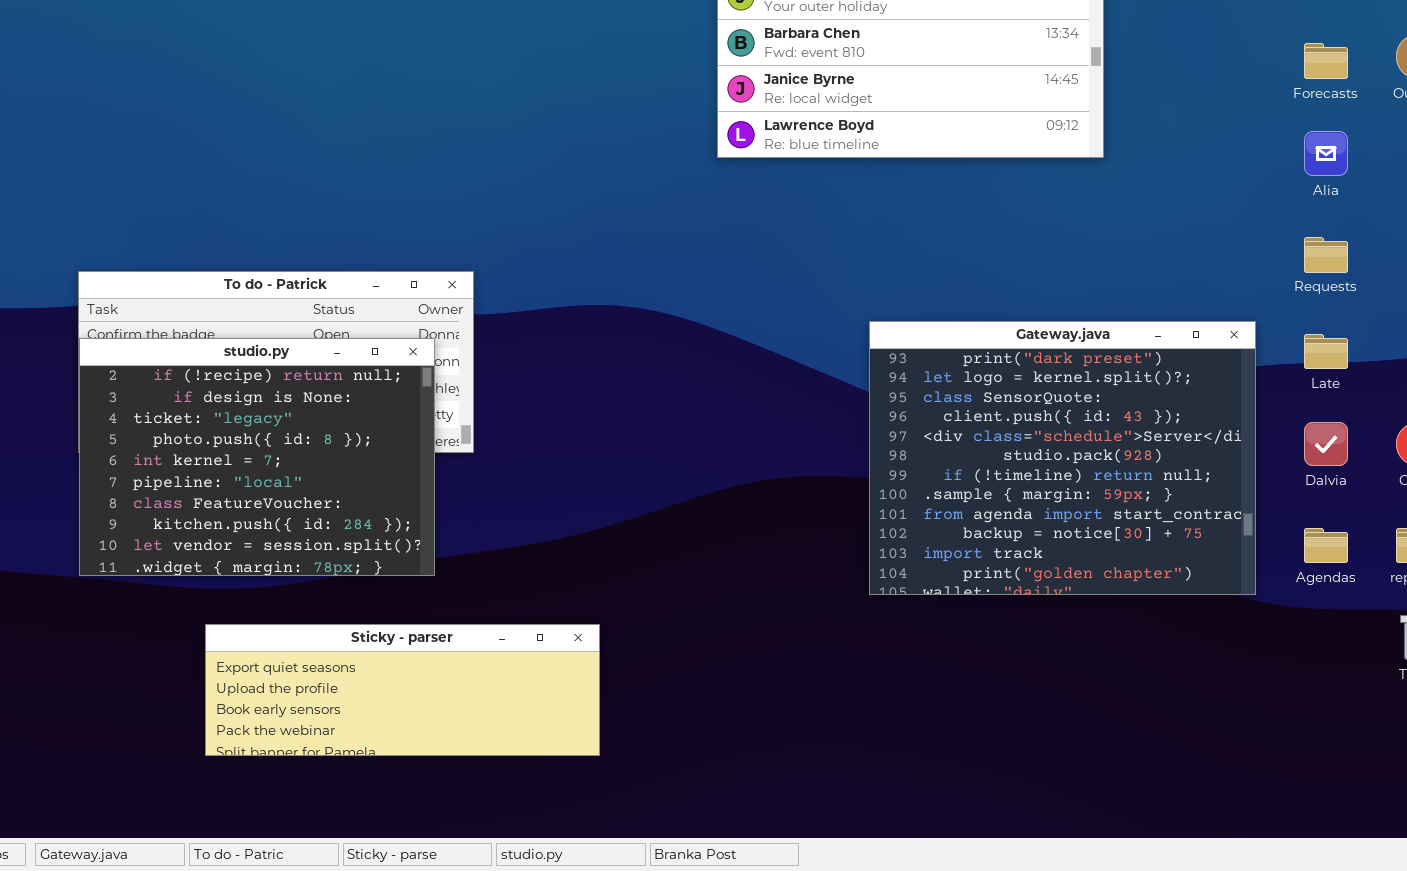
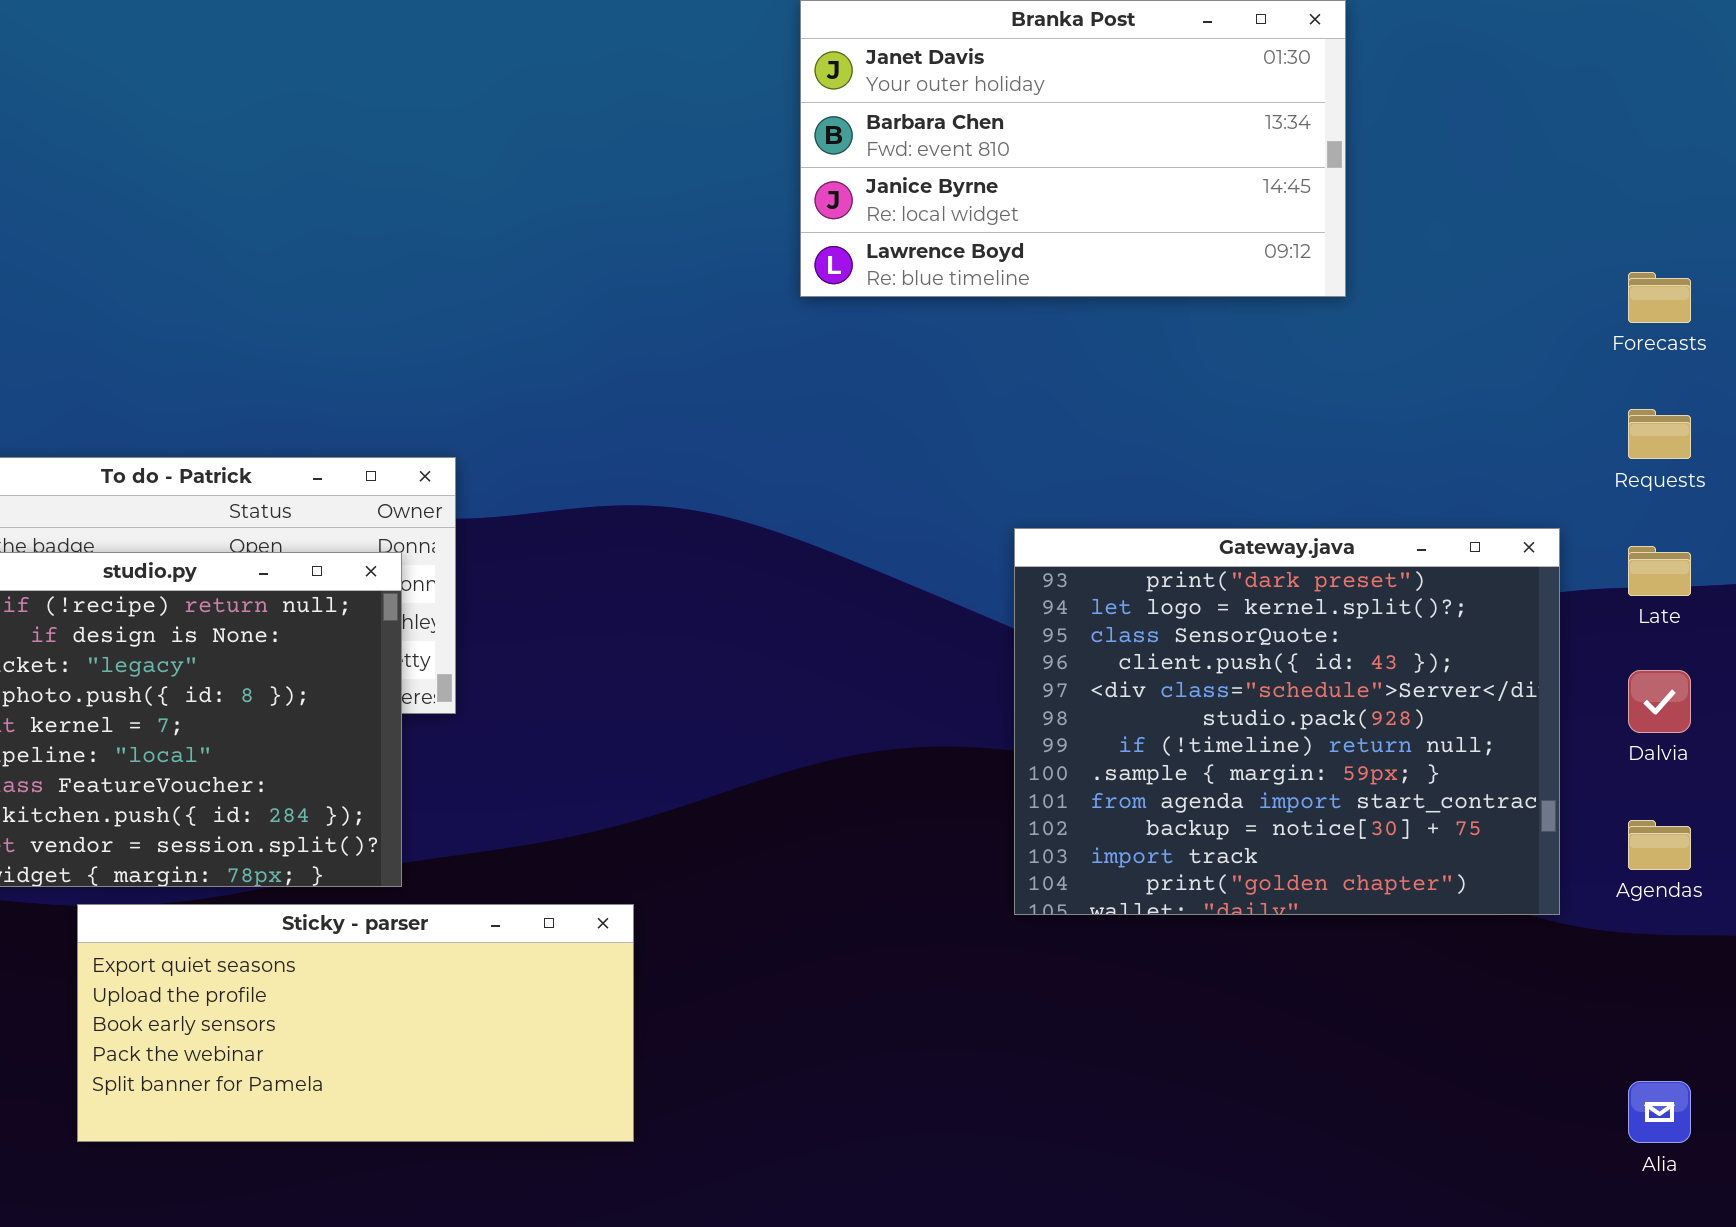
Forecasts: [1304,43,1348,79] -> [1628,272,1691,323], moved
Alia: [1304,131,1348,176] -> [1628,1081,1691,1143], moved
Sticky - parser: [205,624,600,756] -> [77,904,634,1142], resized

